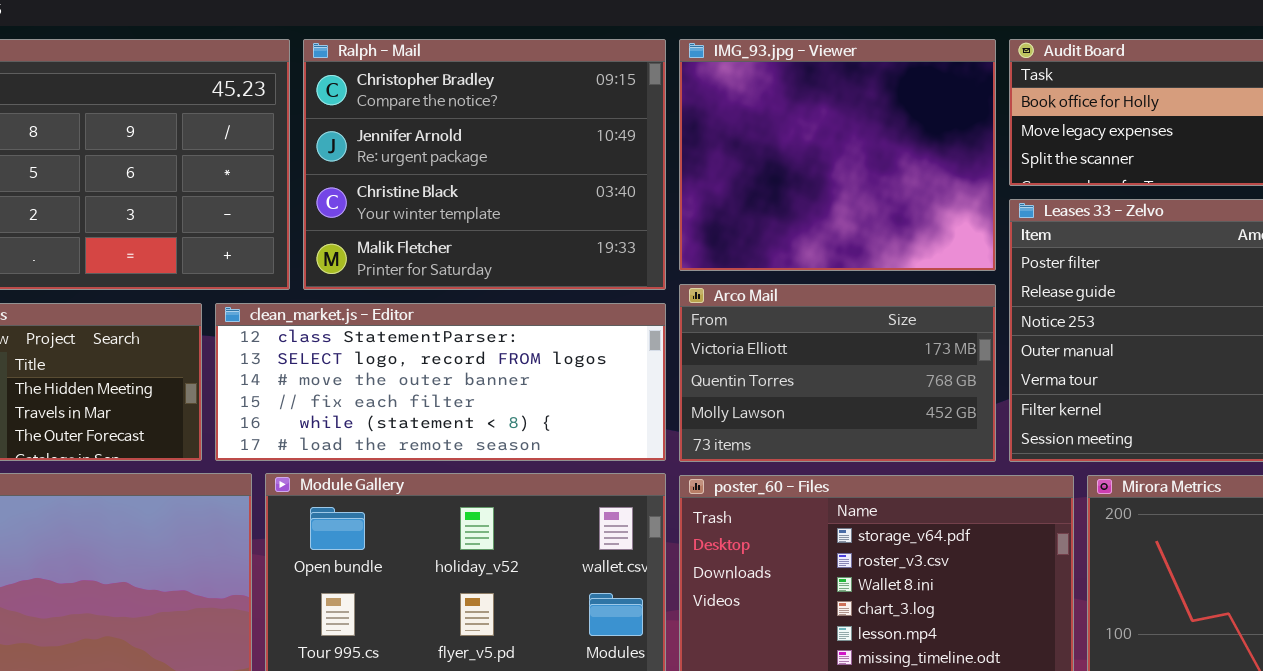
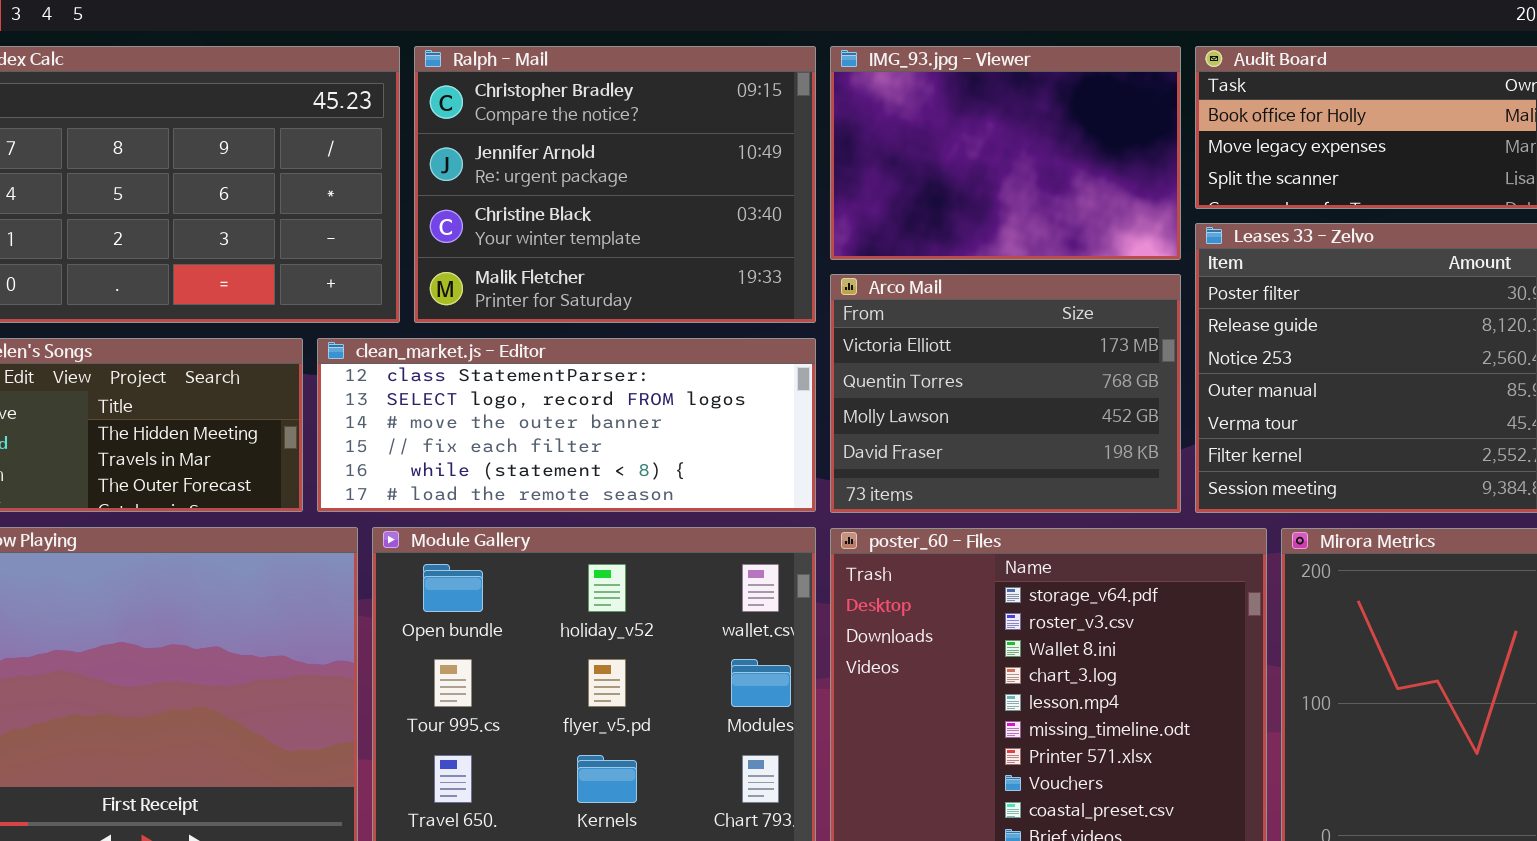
IMG_93.jpg - Viewer: [679,39,996,271] -> [830,46,1181,260], resized
Arco Mail: [679,284,996,462] -> [830,274,1181,513], resized

